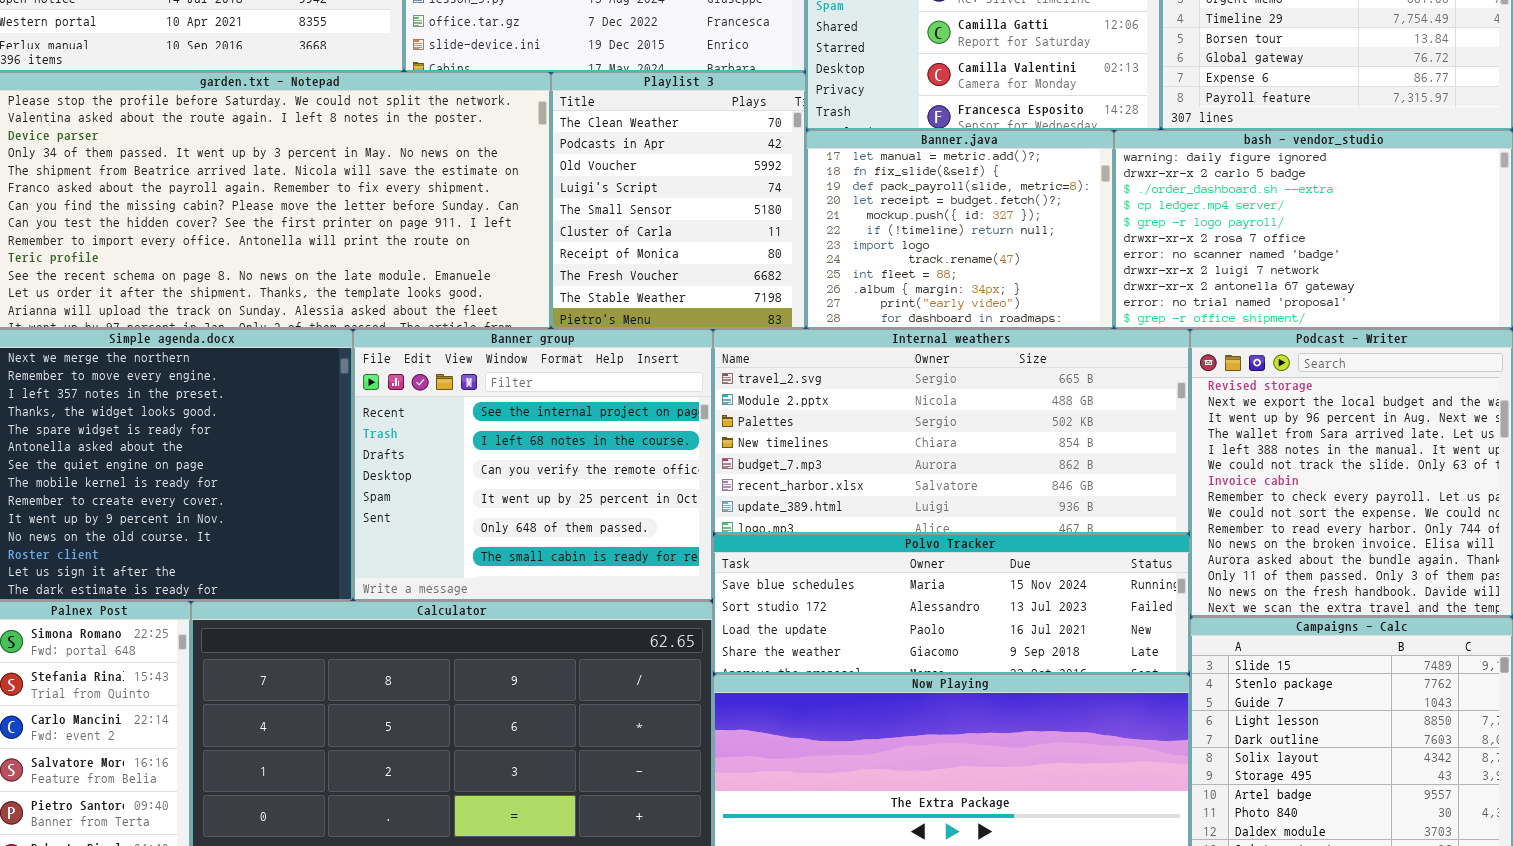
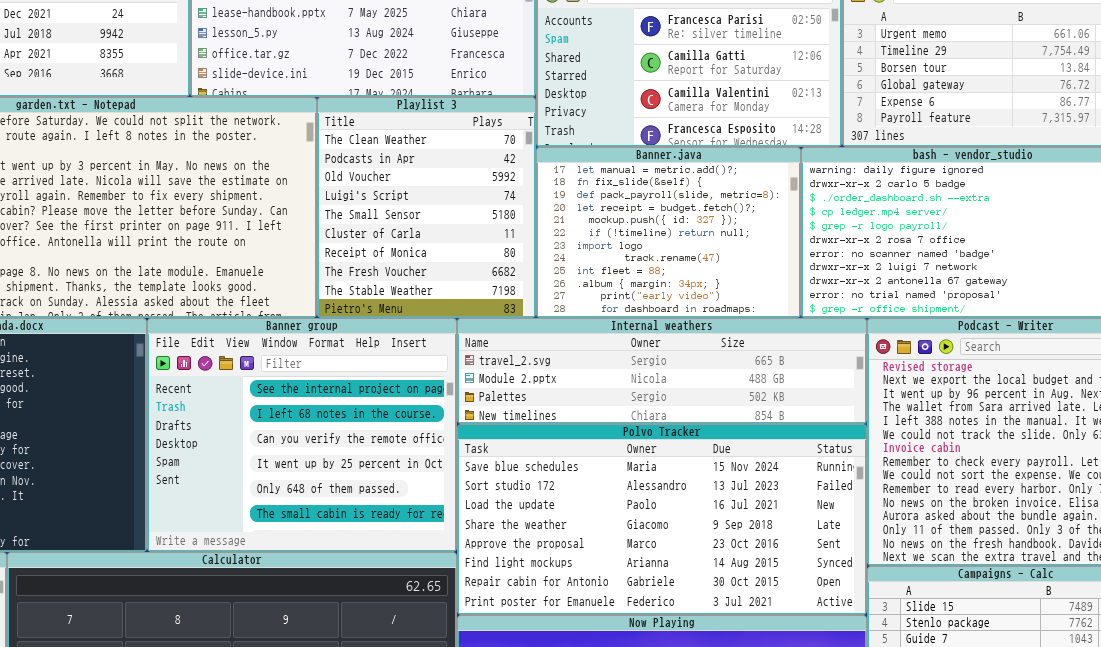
Internal weathers: [713,329,1190,534] -> [457,318,867,424], resized
Polvo Tracker: [713,534,1190,674] -> [457,424,867,615], resized

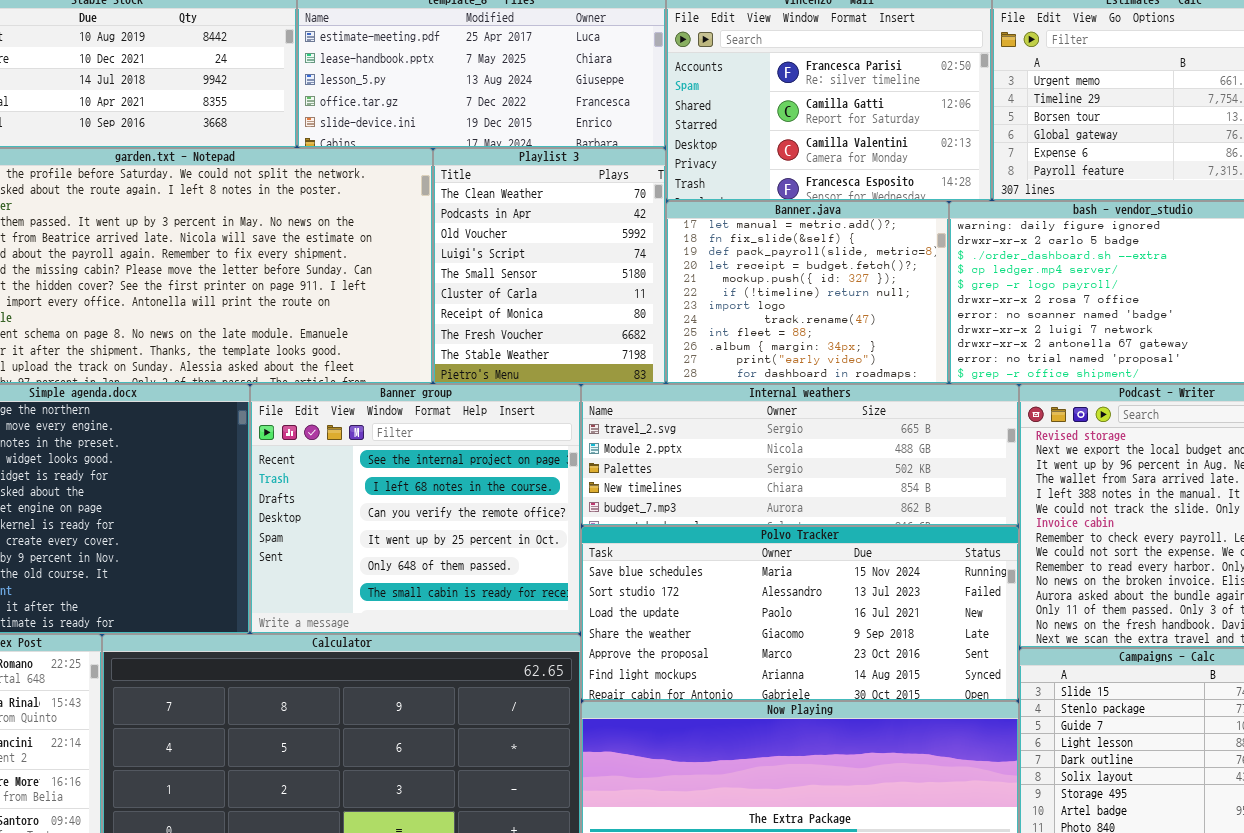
Internal weathers: [457,318,867,424] -> [581,384,1019,526], resized
Polvo Tracker: [457,424,867,615] -> [581,526,1019,701], resized

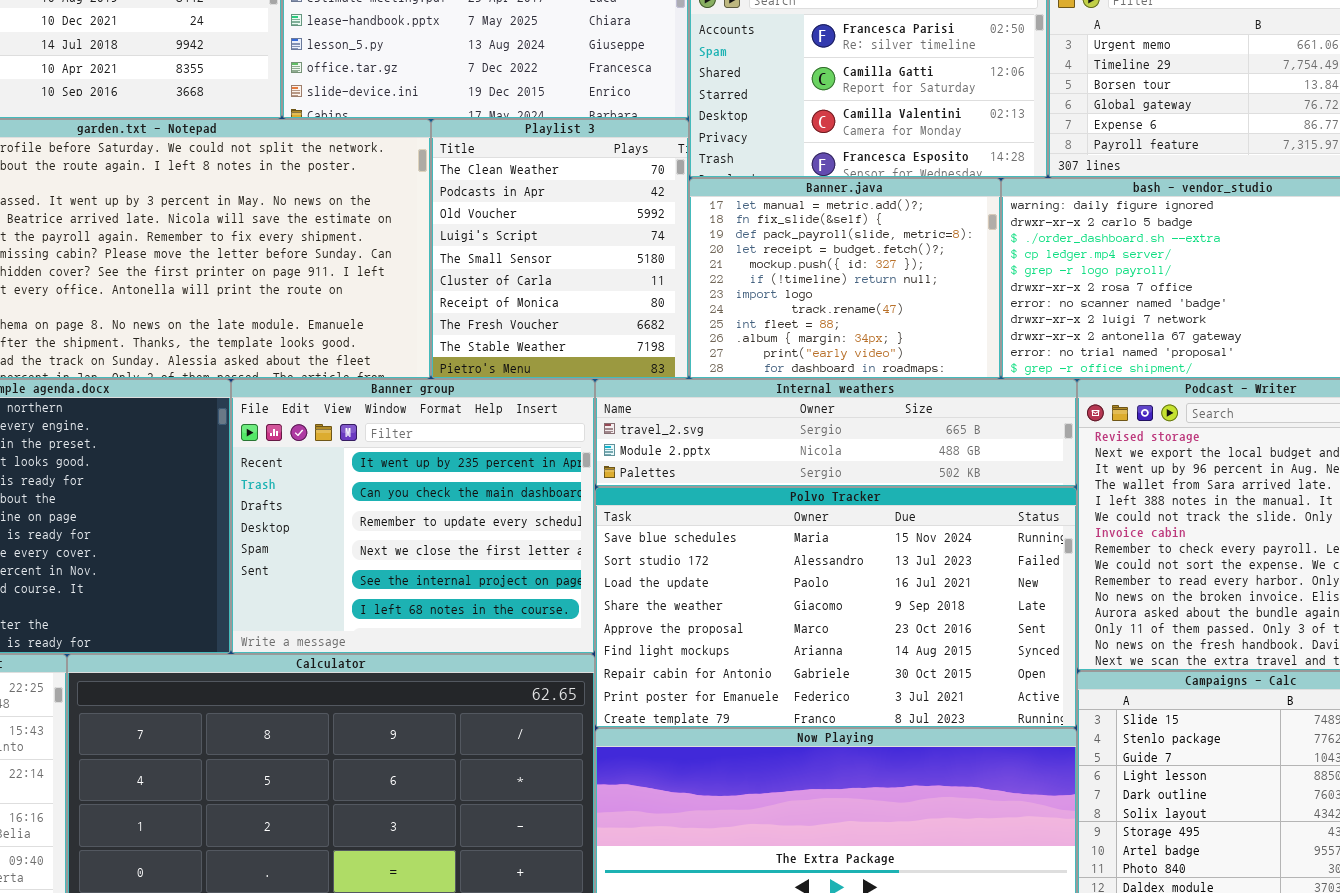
Banner group: [250,384,581,634] -> [231,379,595,654], scrolled up 4 rows
Internal weathers: [581,384,1019,526] -> [595,379,1077,487], resized
Polvo Tracker: [581,526,1019,701] -> [595,487,1077,728], resized

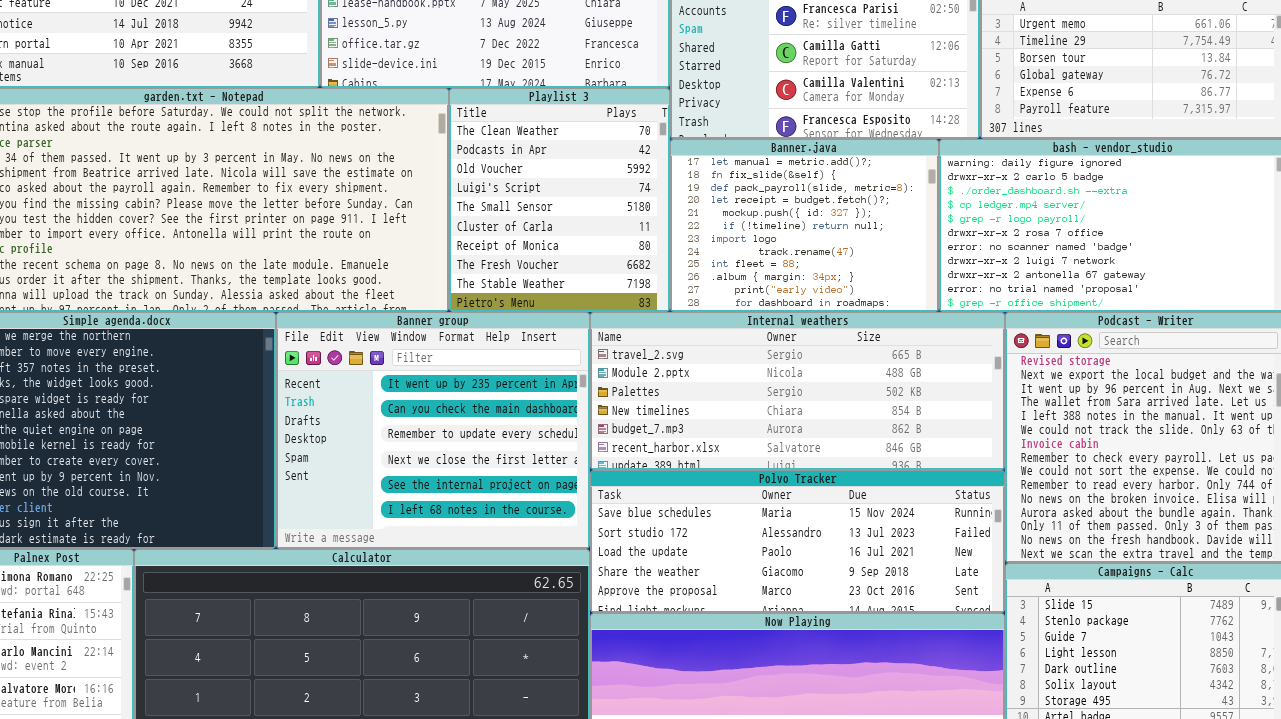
Internal weathers: [595,379,1077,487] -> [590,312,1005,470], resized
Polvo Tracker: [595,487,1077,728] -> [590,470,1005,613], resized

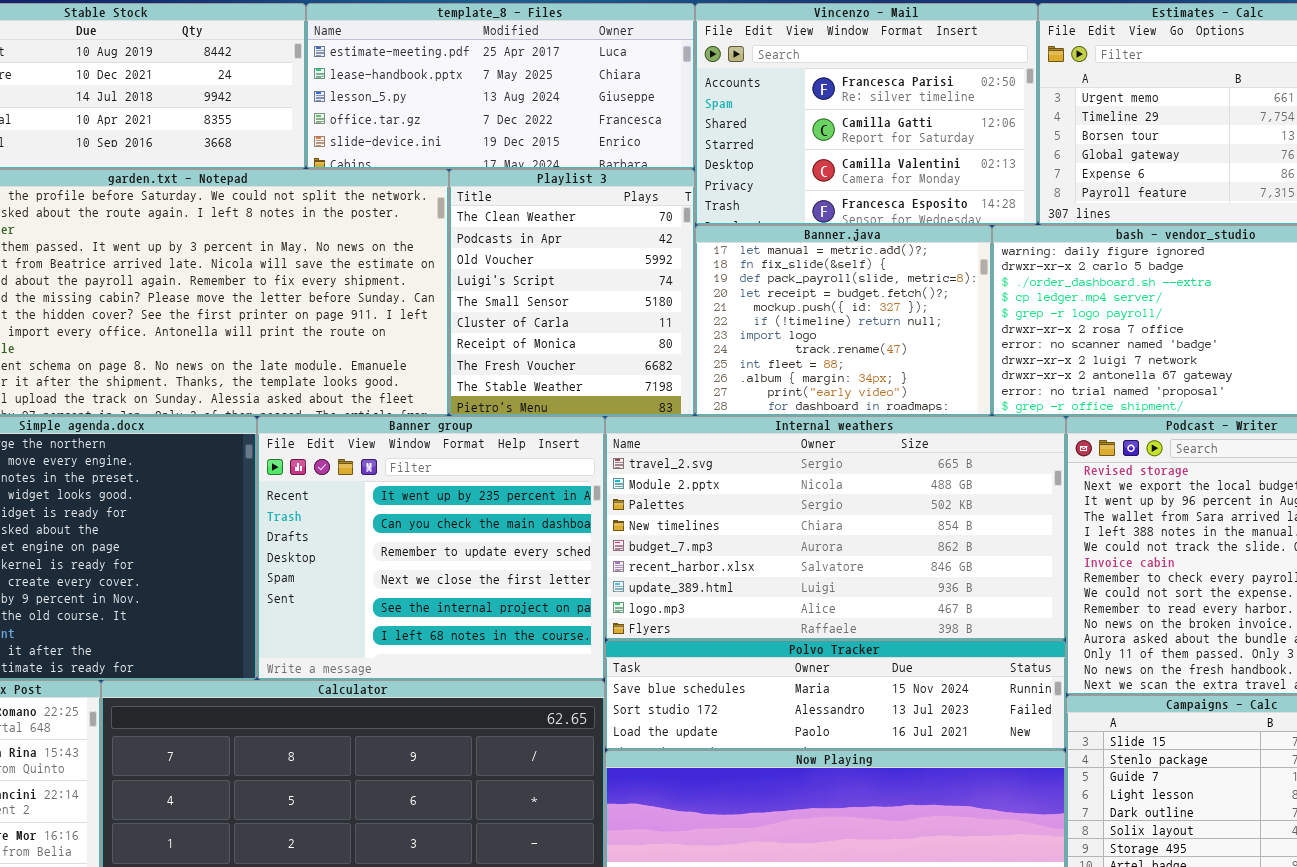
Internal weathers: [590,312,1005,470] -> [605,416,1066,640], resized
Polvo Tracker: [590,470,1005,613] -> [605,640,1066,750], resized

